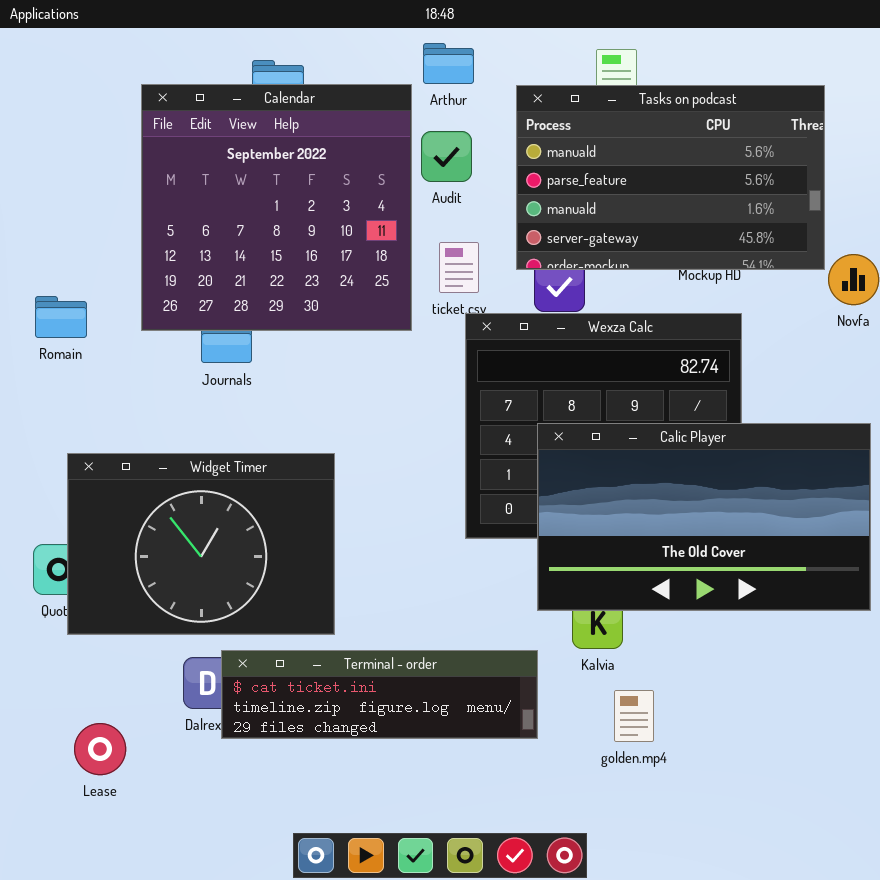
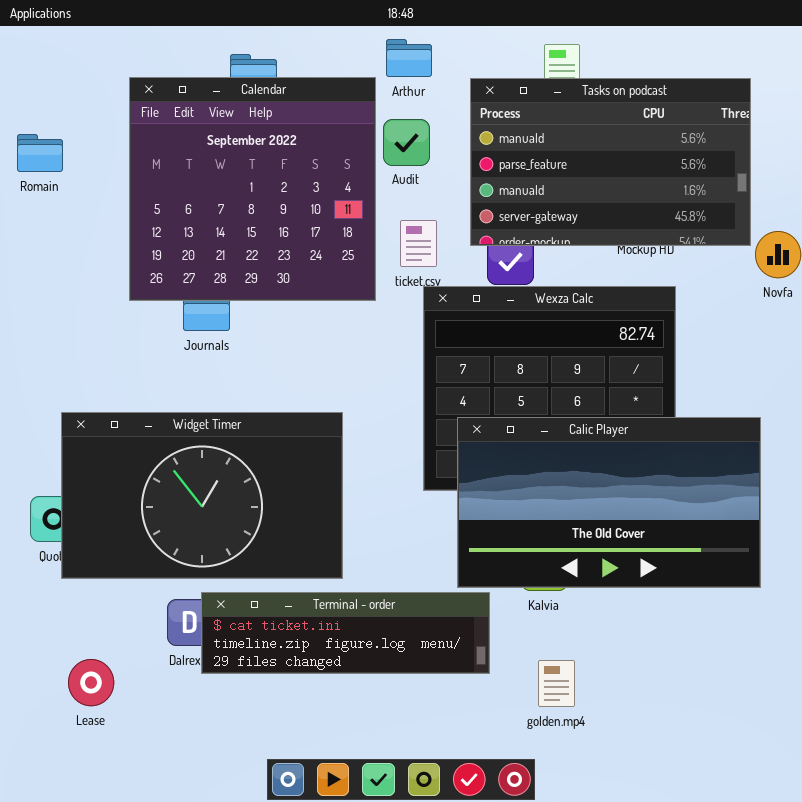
Romain: [35,296,87,338] -> [17,134,63,172], moved
Calic Player: [537,423,871,611] -> [457,417,761,588], moved
Widget Timer: [67,453,335,635] -> [61,412,343,579], resized
golden.mp4: [614,690,654,742] -> [538,660,575,707], moved

